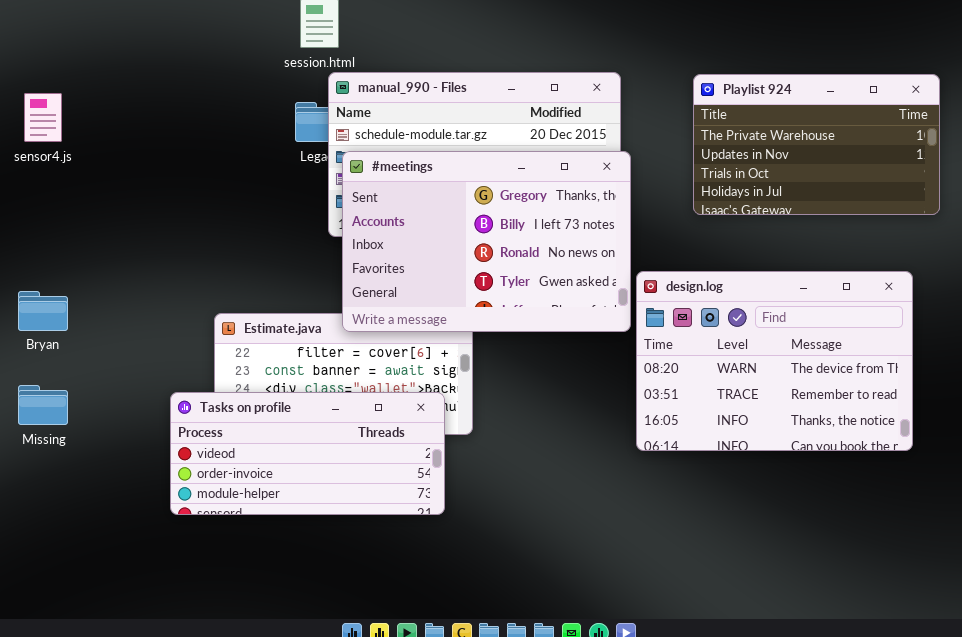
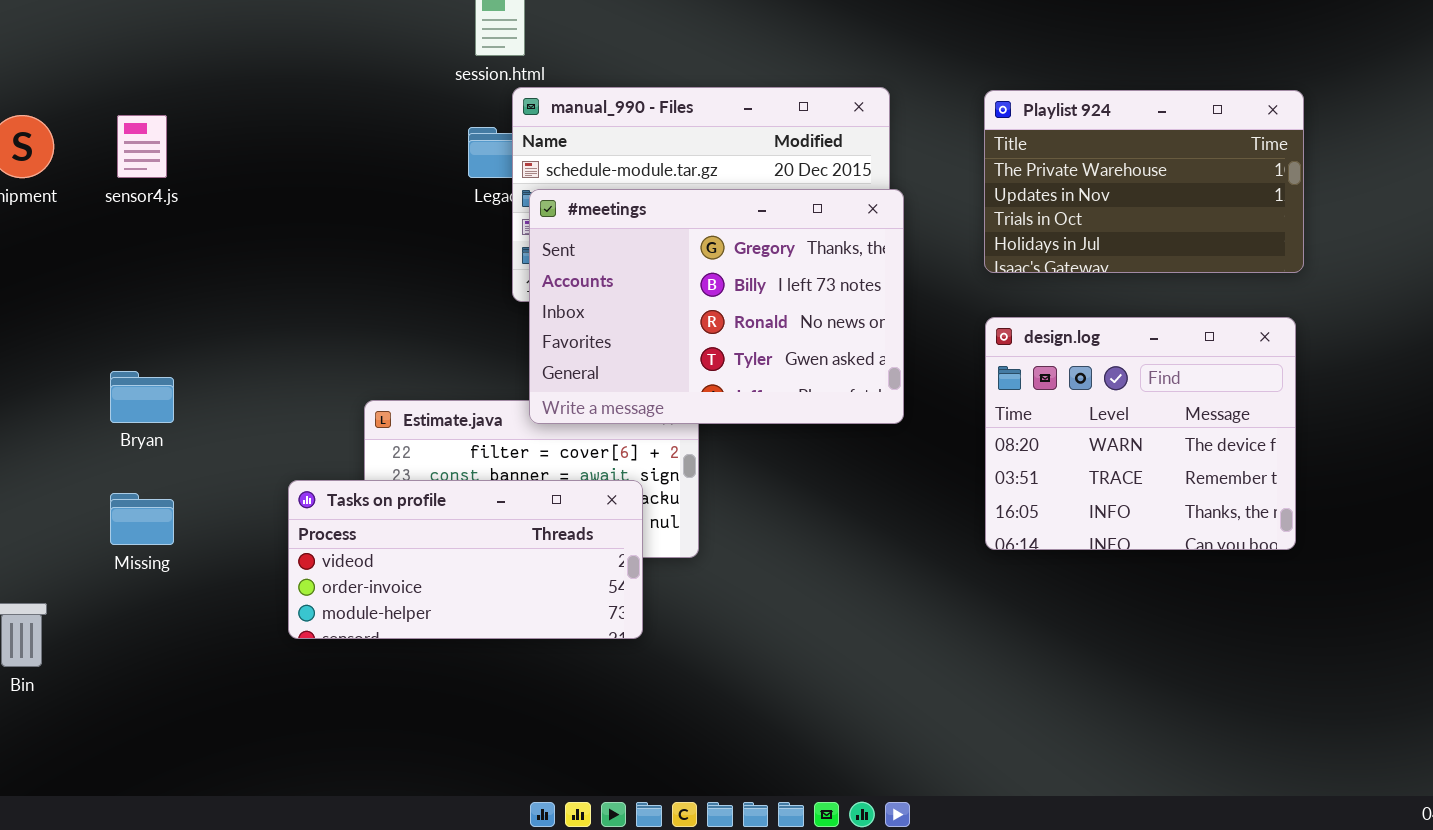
design.log: [636,271,913,451] -> [985,317,1296,550], moved, resized
Tasks on profile: [170,392,445,515] -> [288,480,643,639], moved

